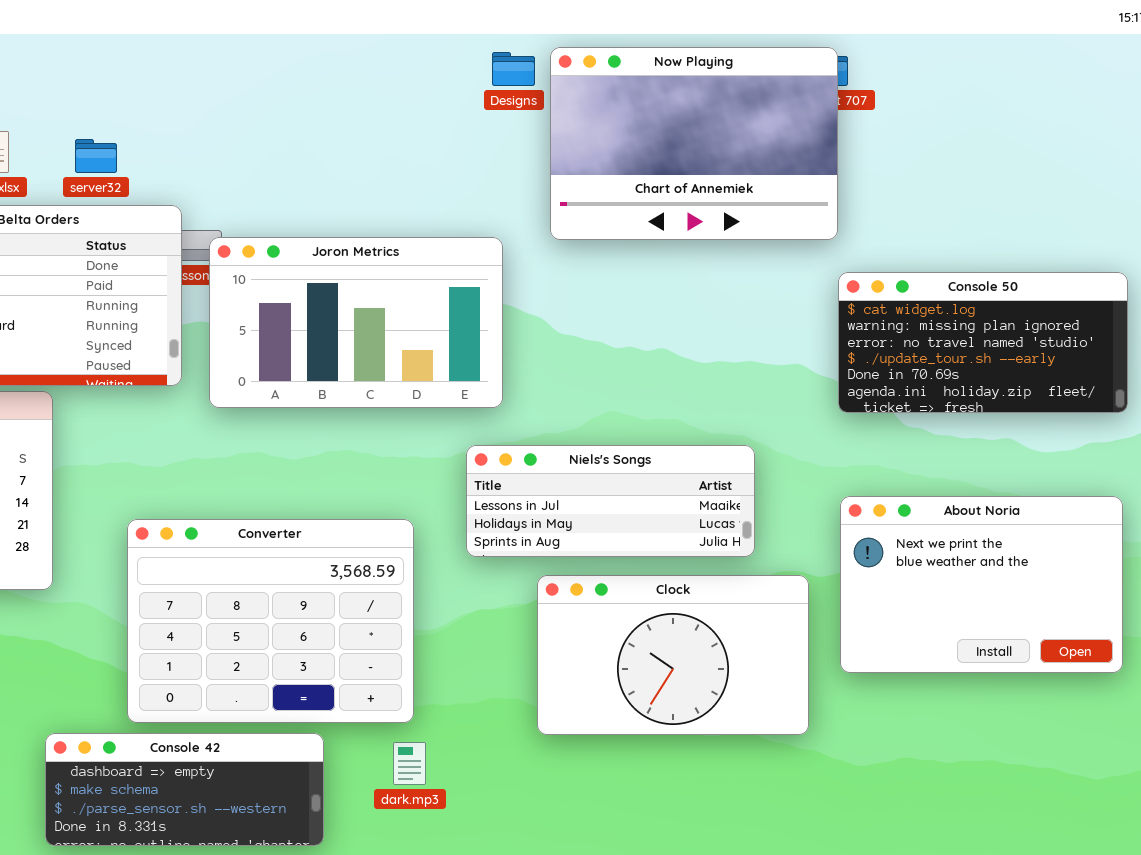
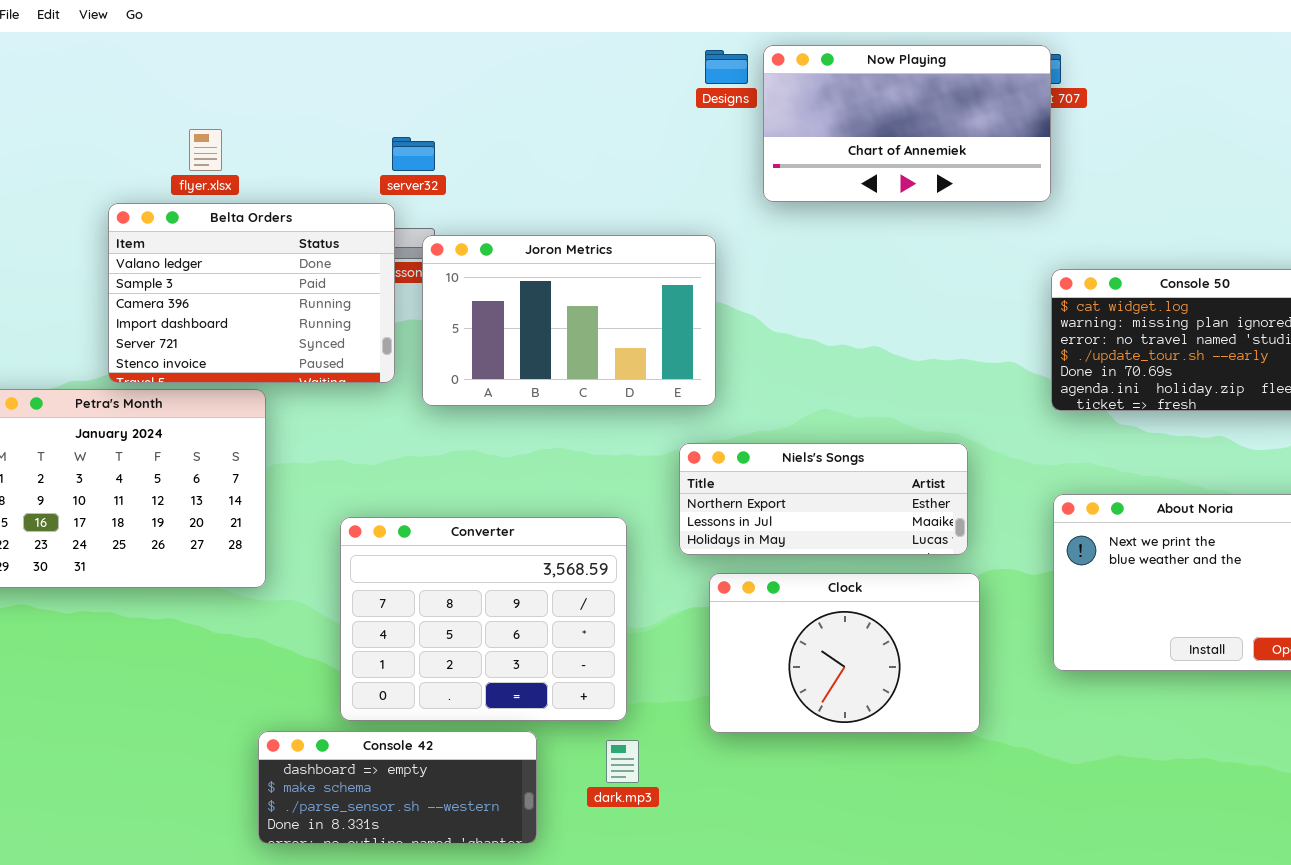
Now Playing: [550,47,838,240] -> [763,45,1051,202], resized
server32: [75,139,117,173] -> [392,137,435,171], moved
Niels's Songs: [466,445,755,557] -> [679,443,968,555], scrolled up 1 row
Clock: [537,575,809,735] -> [709,573,980,733], moved

